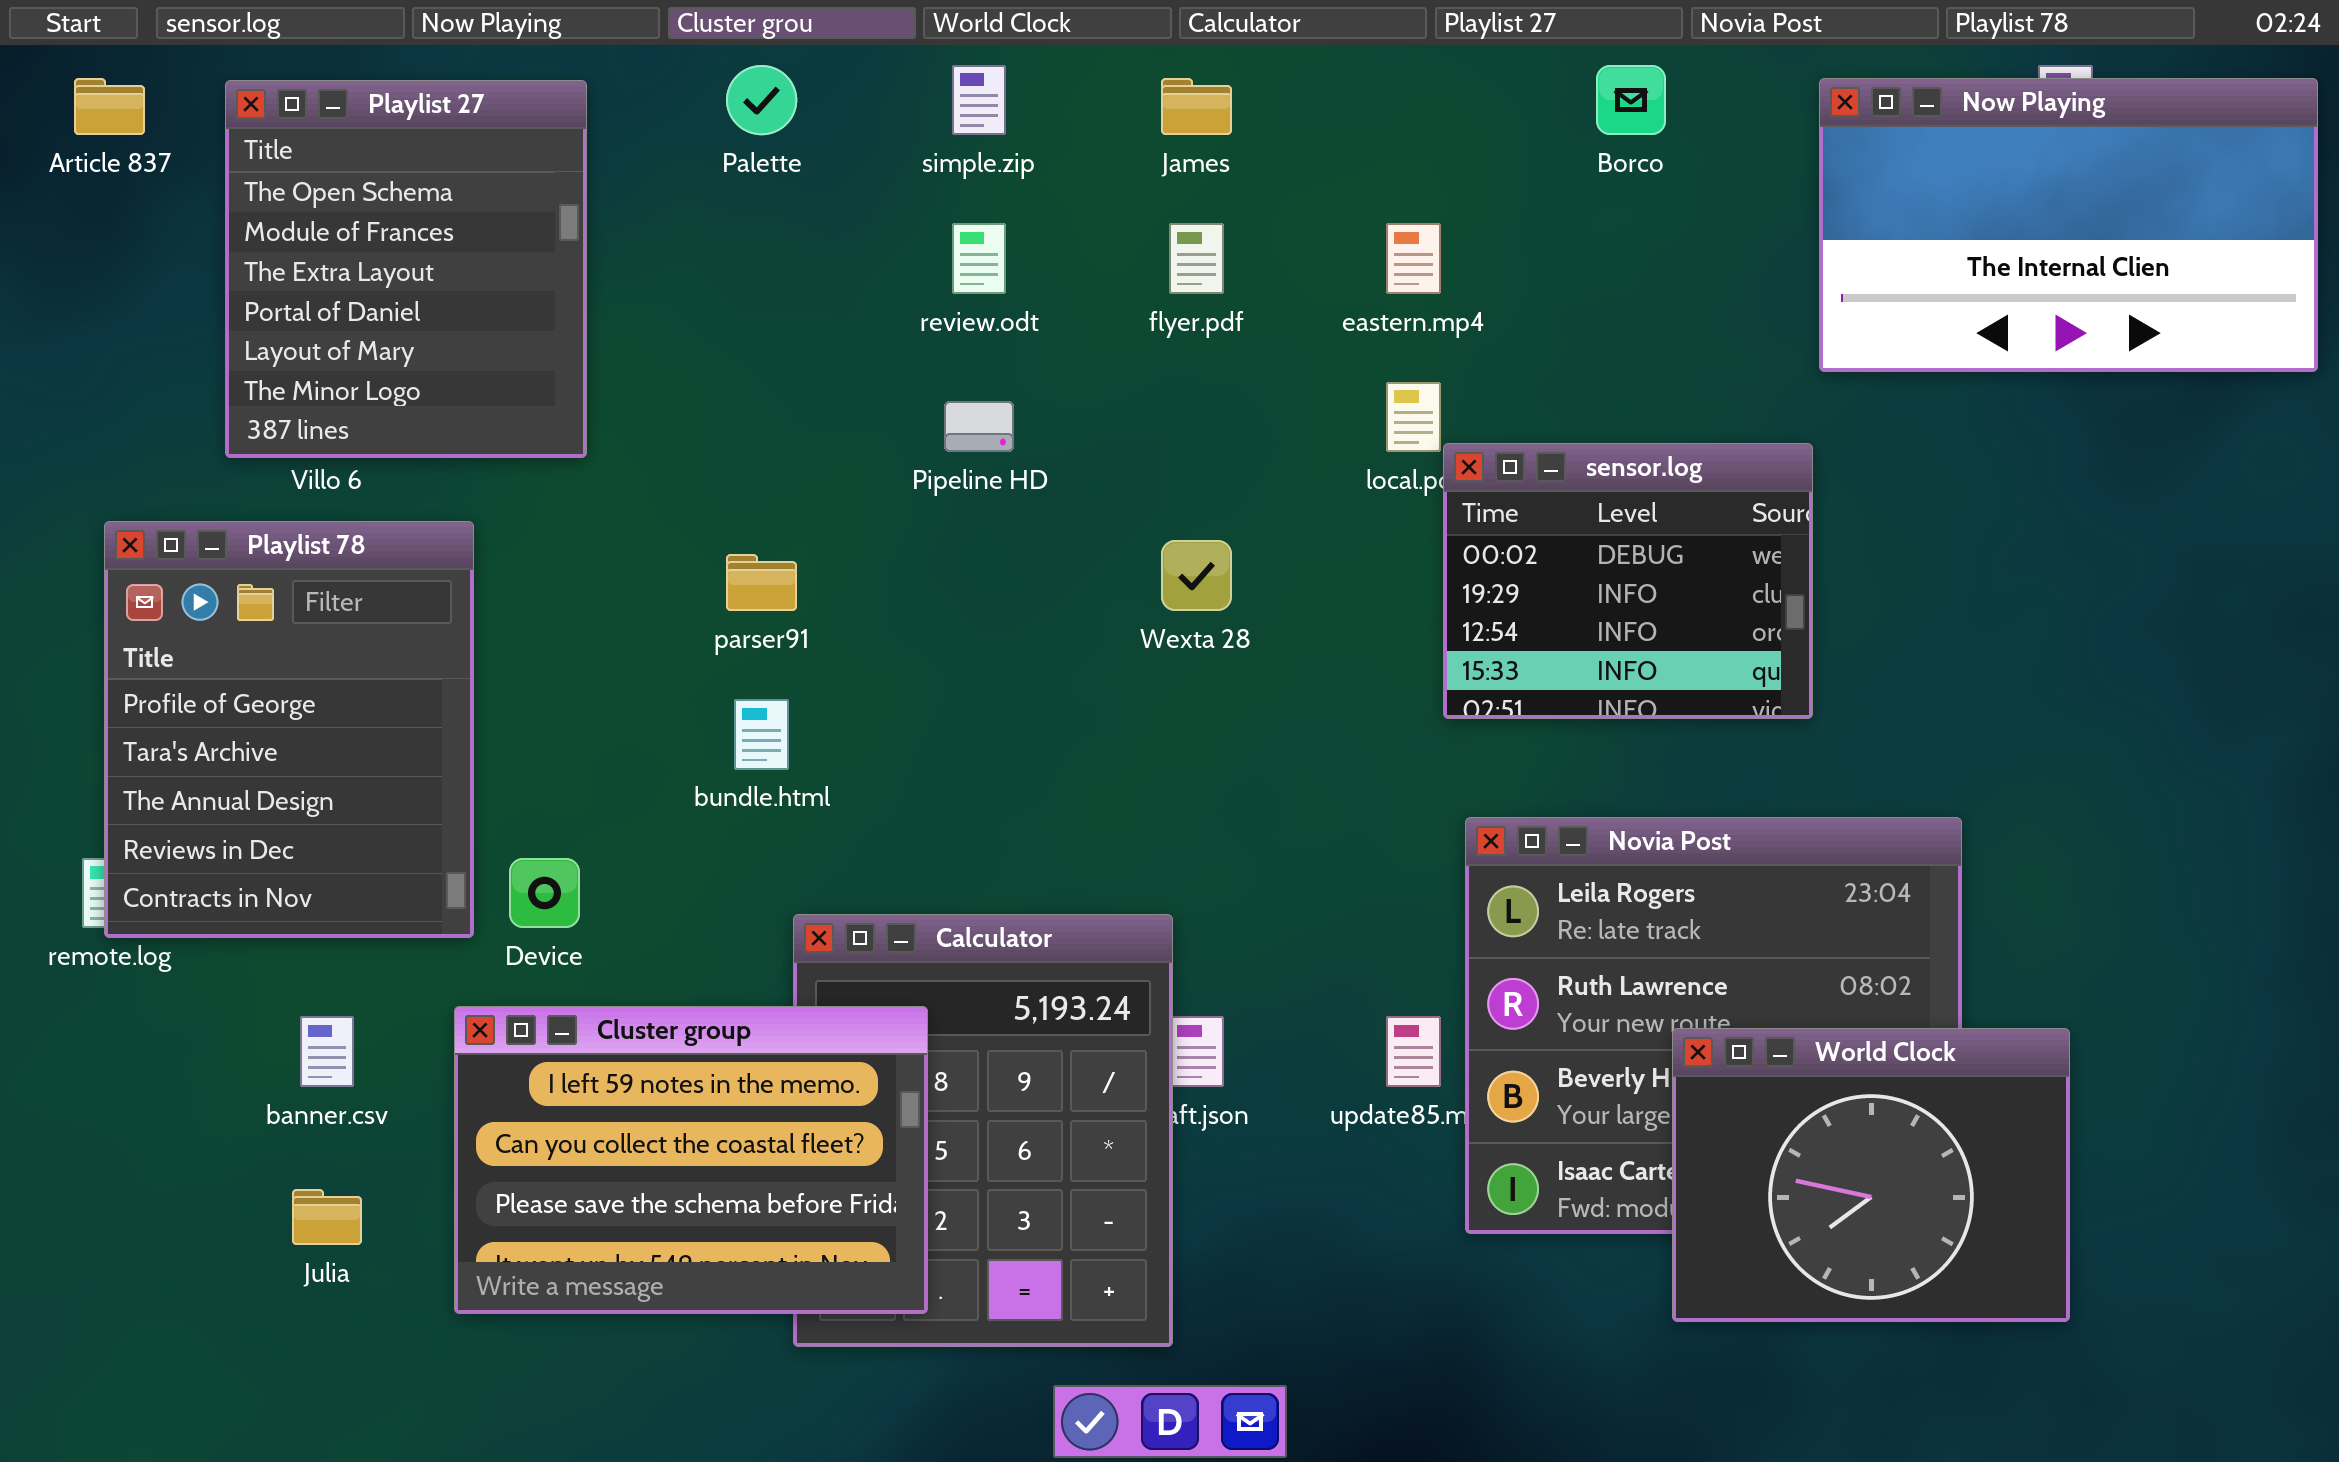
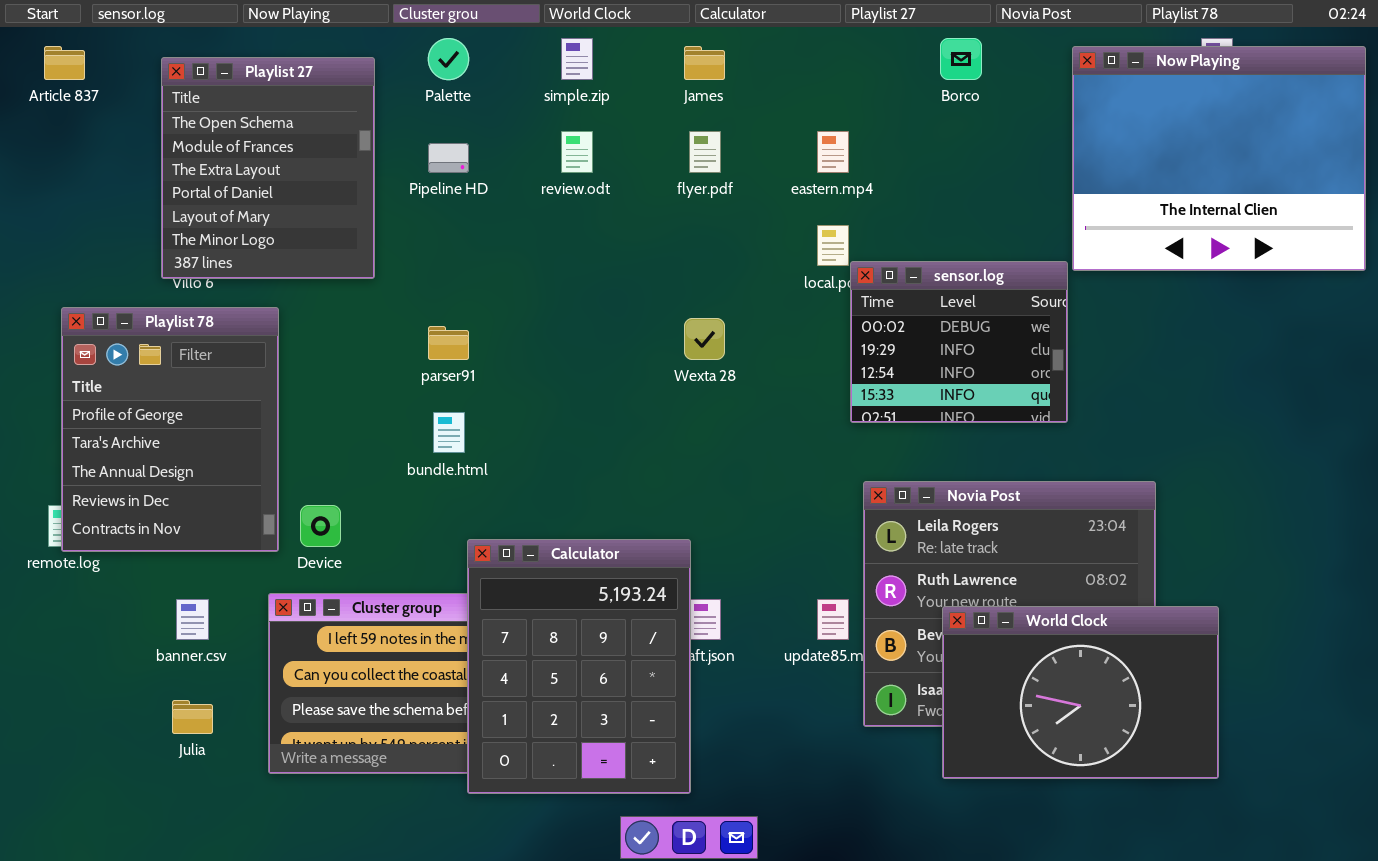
Now Playing: [1819,78,2318,372] -> [1072,46,1366,271], resized
Playlist 27: [225,80,587,458] -> [161,57,375,279], moved
Pipeline HD: [944,401,1014,452] -> [428,143,469,173], moved
Calculator: [793,914,1173,1347] -> [467,539,691,794], raised
World Clock: [1672,1028,2070,1322] -> [942,606,1219,779], resized

